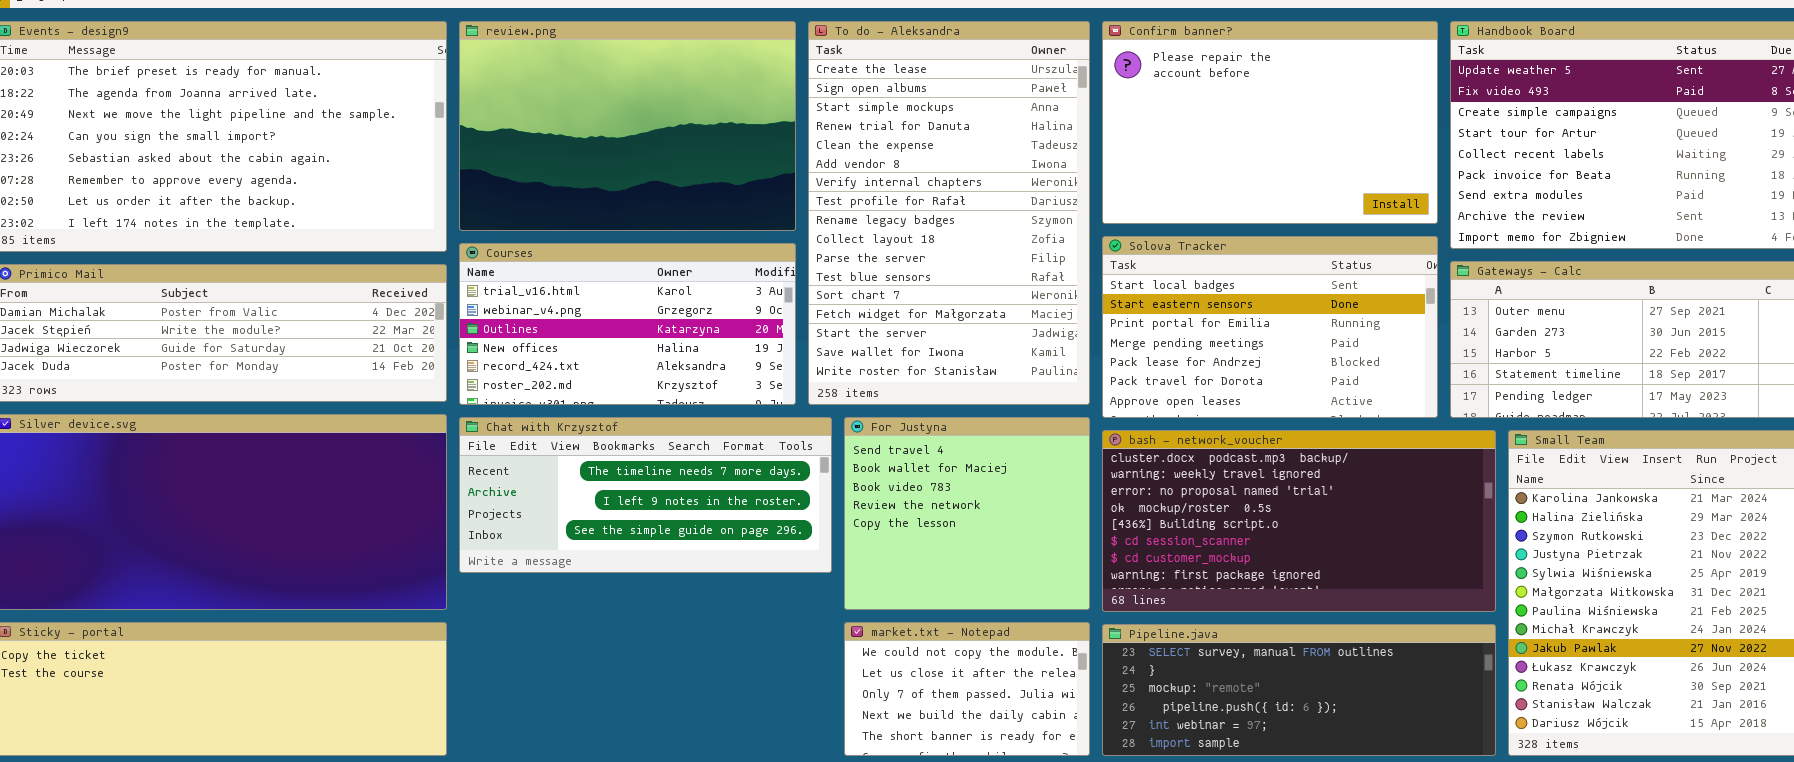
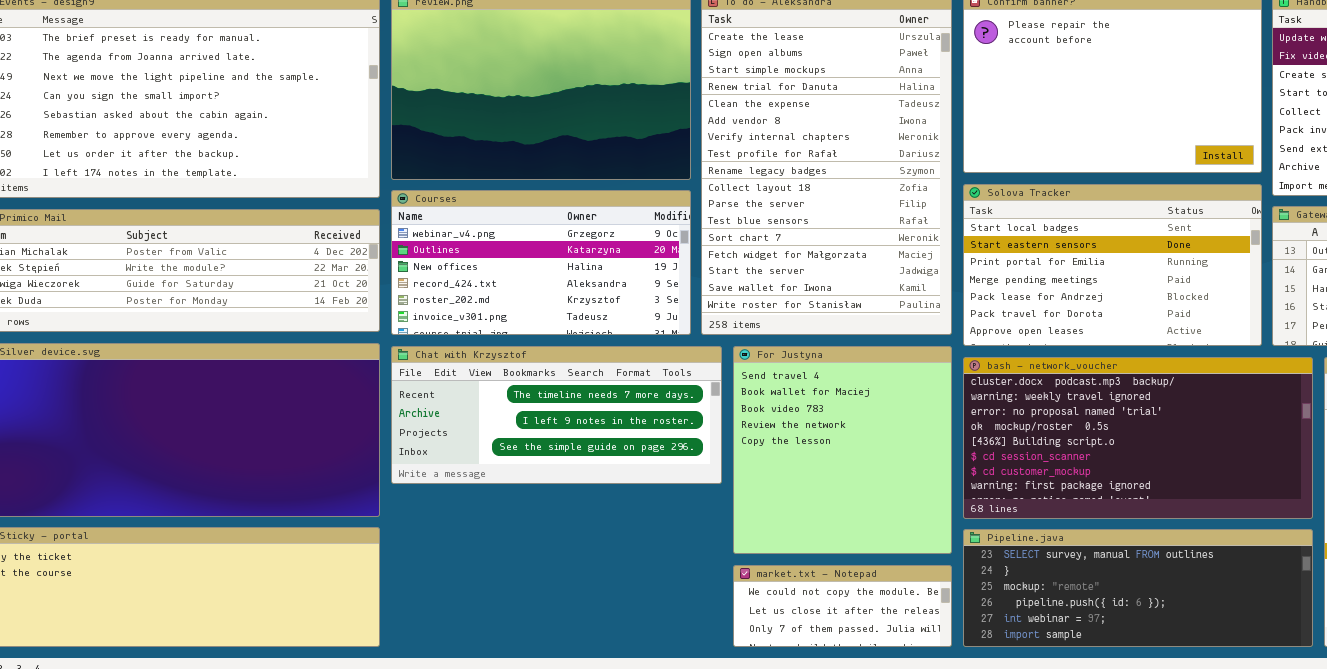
Courses: [459,243,796,405] -> [391,190,691,335], scrolled down 1 row
For Justyna: [844,417,1090,610] -> [733,346,952,554], resized
market.txt - Notepad: [844,622,1090,756] -> [733,565,952,647], resized

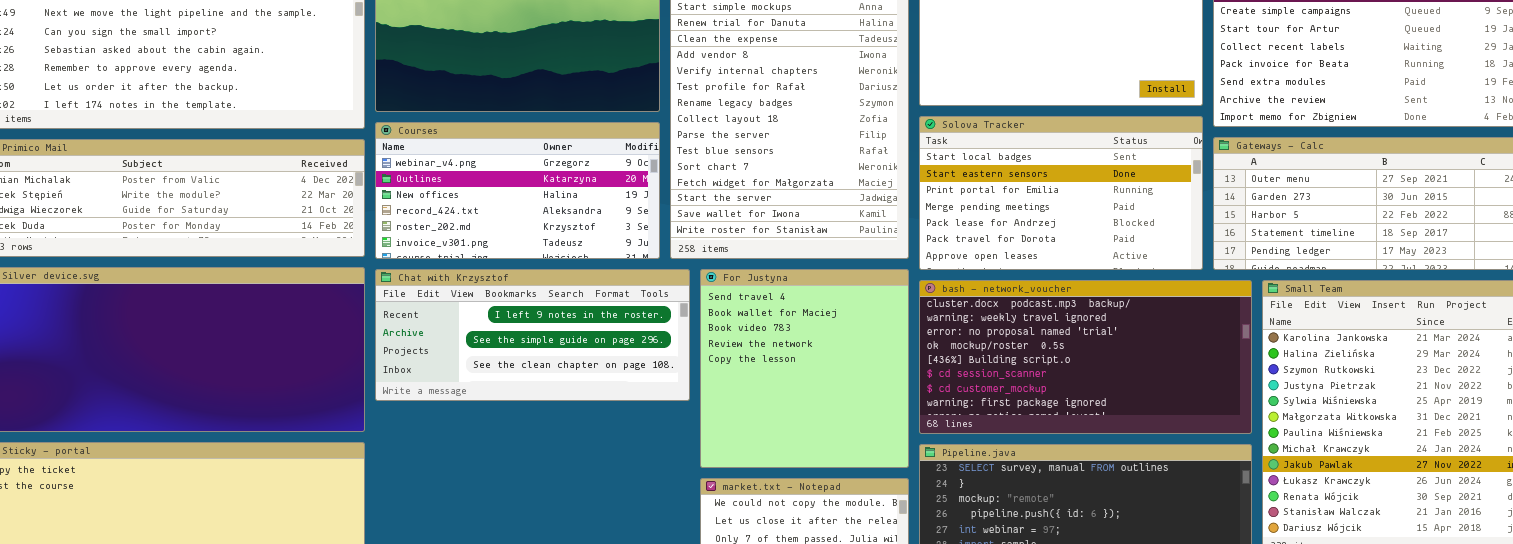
Chat with Krzysztof: [391,346,722,484] -> [375,269,690,401], scrolled down 1 row

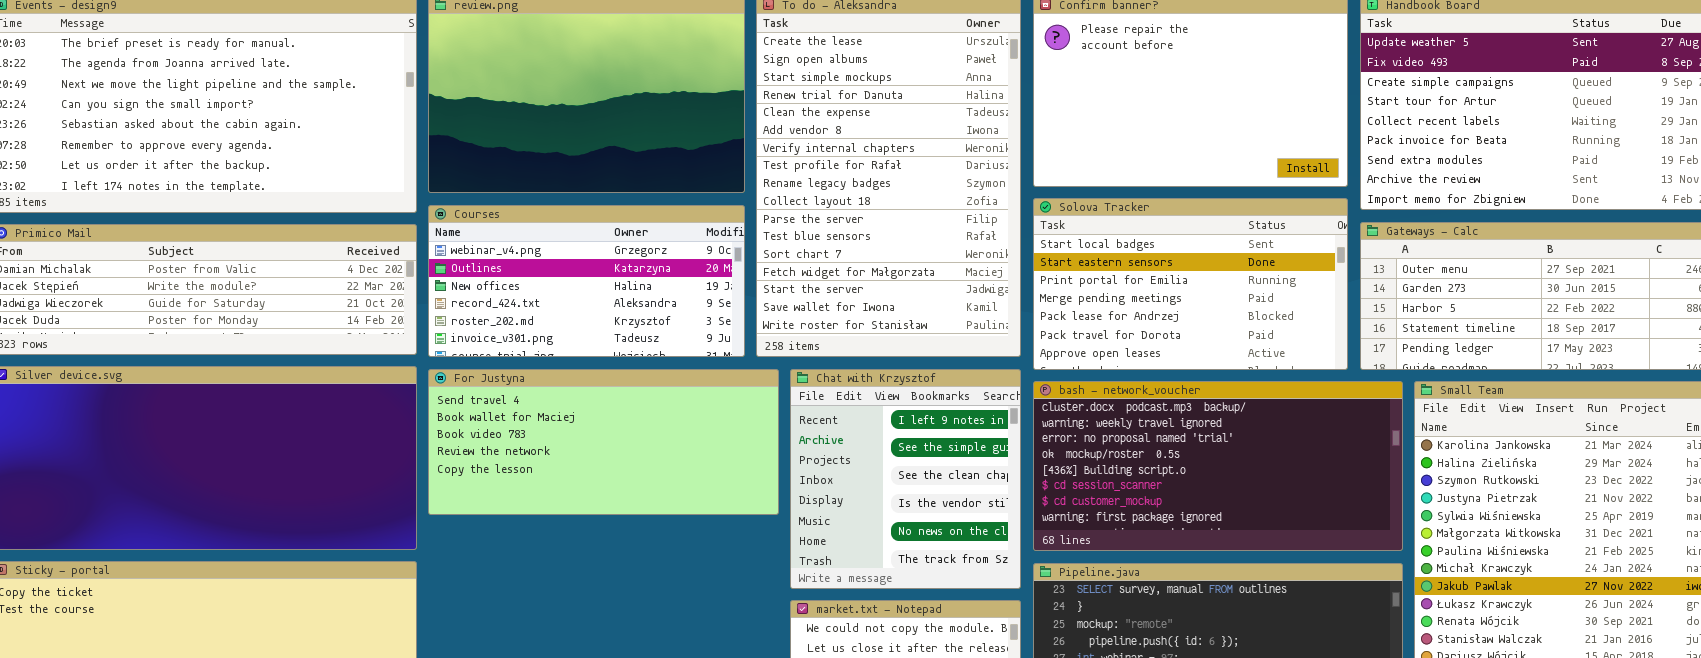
Chat with Krzysztof: [375,269,690,401] -> [790,369,1021,589], moved, resized
For Justyna: [700,269,909,468] -> [428,369,779,515], moved, resized

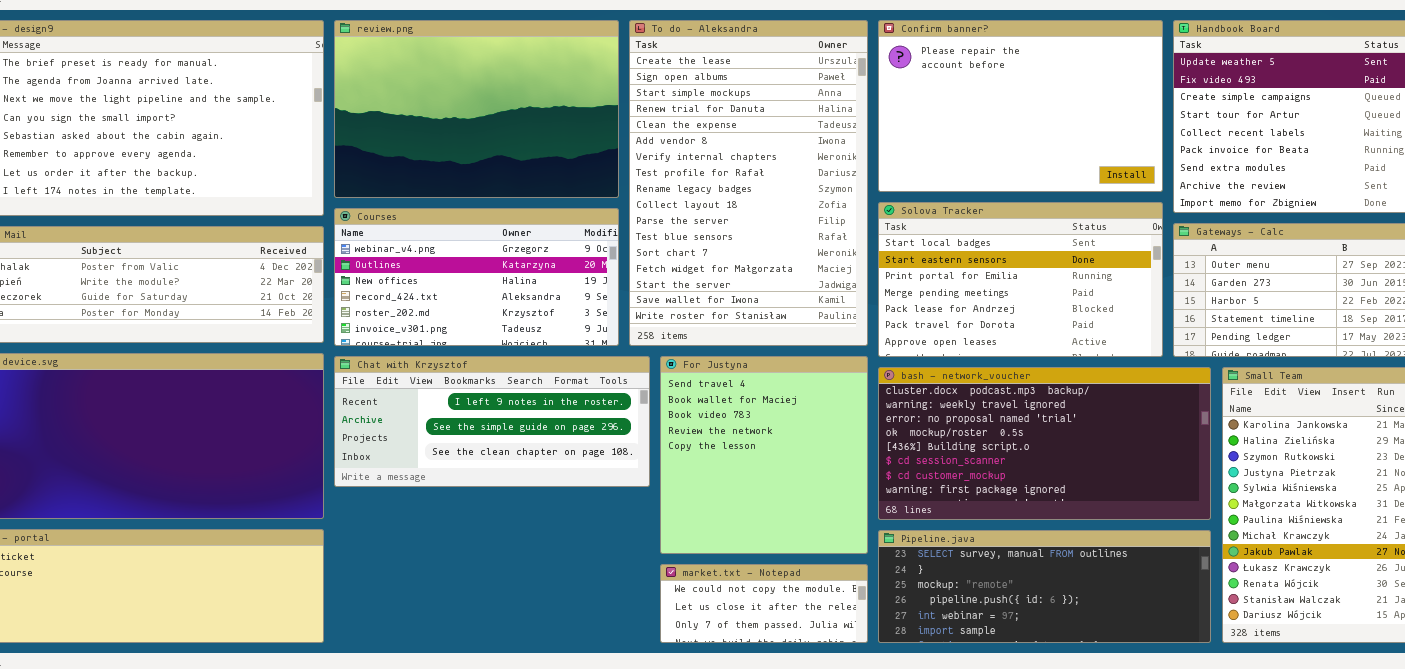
For Justyna: [428,369,779,515] -> [660,356,868,554], moved, resized
Chat with Krzysztof: [790,369,1021,589] -> [334,356,650,487], moved, resized

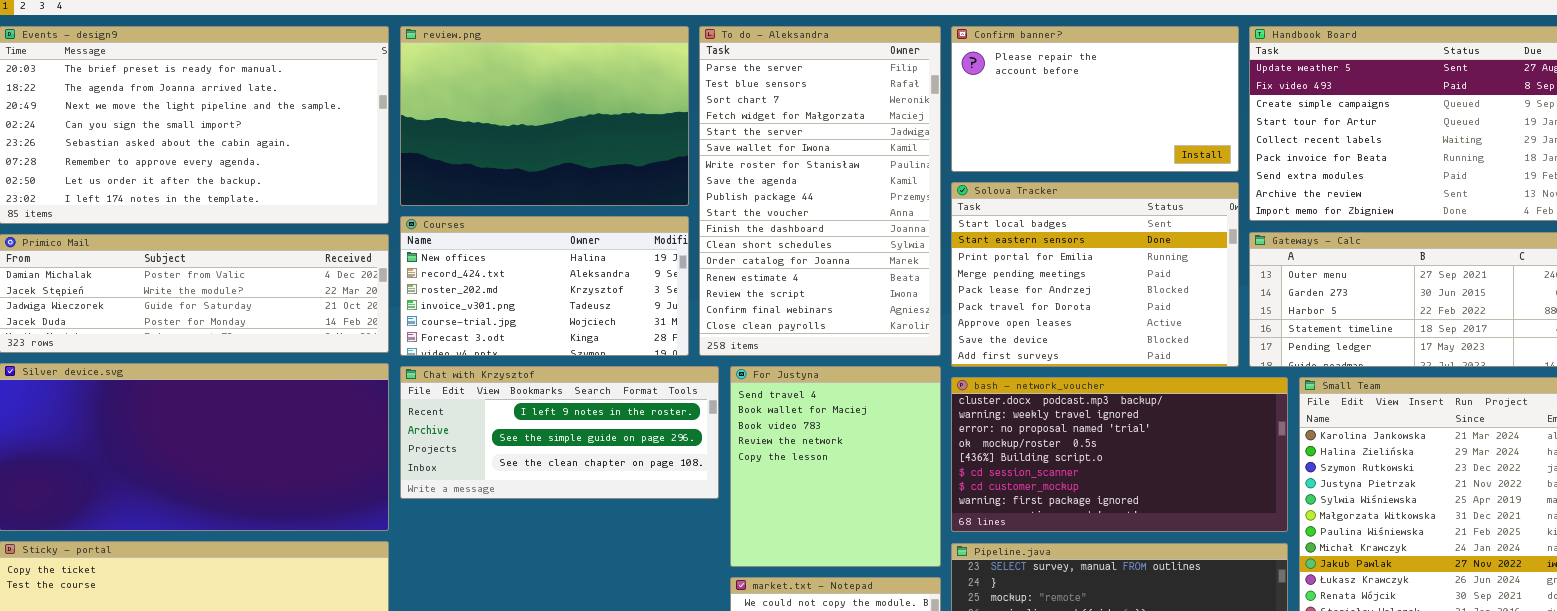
To do - Aleksandra: [629,20,868,346] -> [699,26,941,356], scrolled down 10 rows
Confirm banner?: [878,20,1163,192] -> [951,26,1239,172], resized
Solova Tracker: [878,202,1163,357] -> [951,182,1239,367], resized
Courses: [334,208,619,346] -> [400,216,689,356], scrolled down 2 rows

